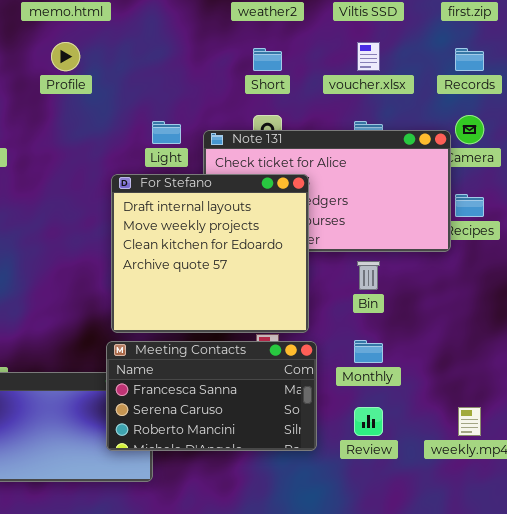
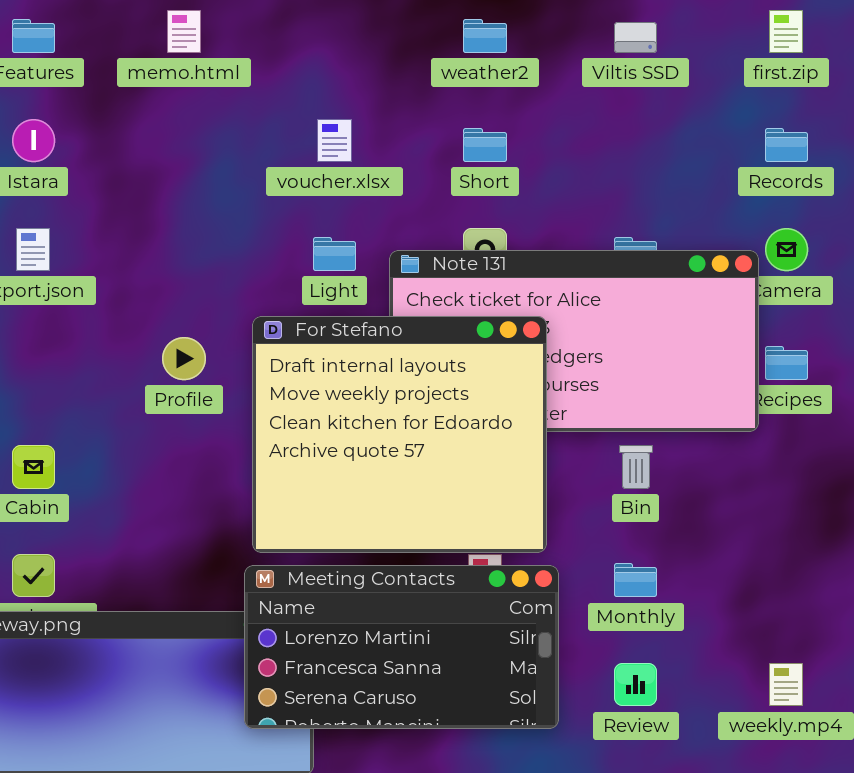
Profile: [51,42,80,71] -> [162,337,206,380], moved
voucher.xlsx: [357,42,380,71] -> [317,119,352,162], moved
Meeting Contacts: [106,341,317,451] -> [244,565,559,729], scrolled up 1 row

